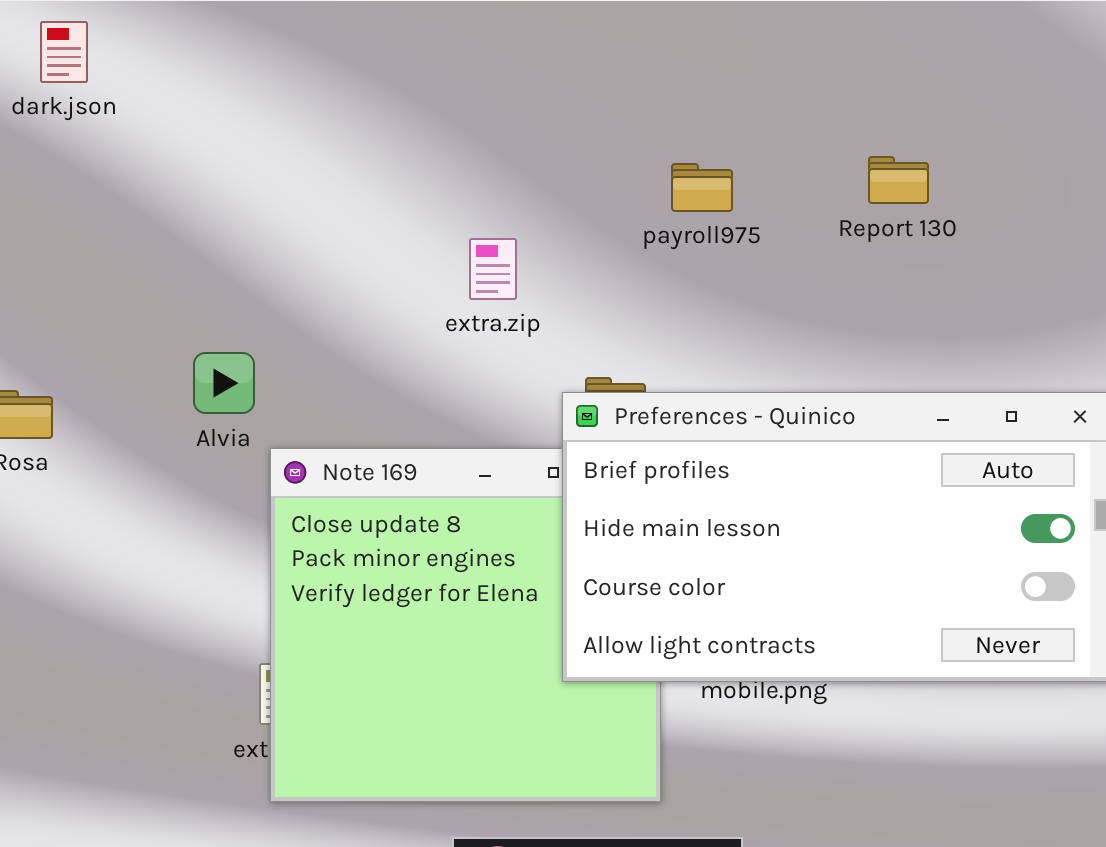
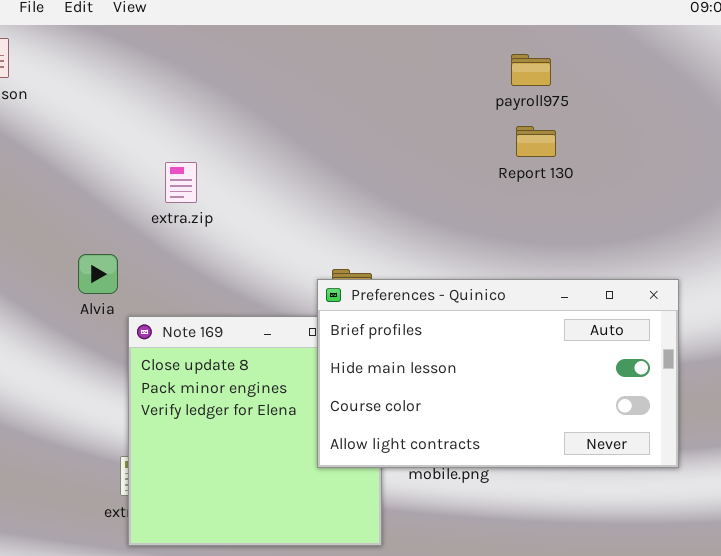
payroll975: [671,163,733,212] -> [511,54,551,86], moved
extra.zip: [469,238,517,300] -> [165,162,197,203], moved

